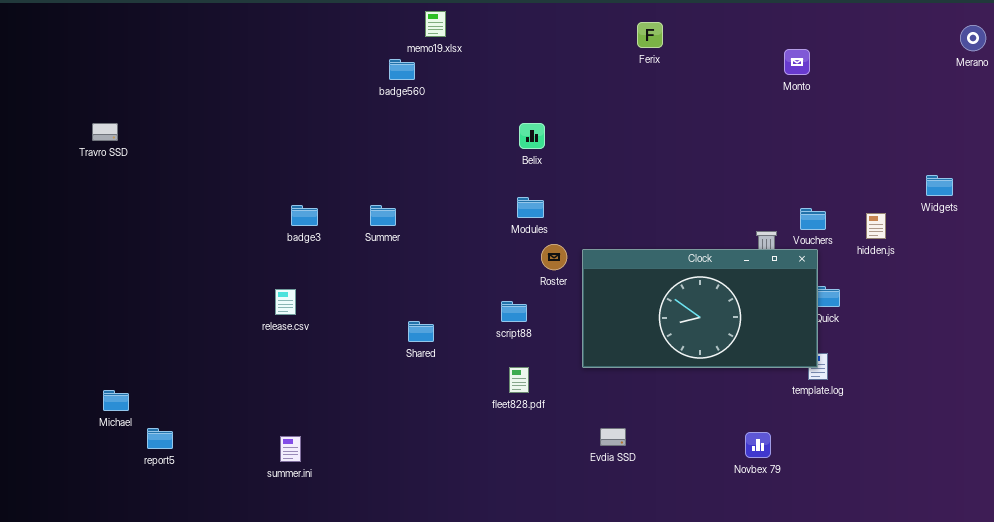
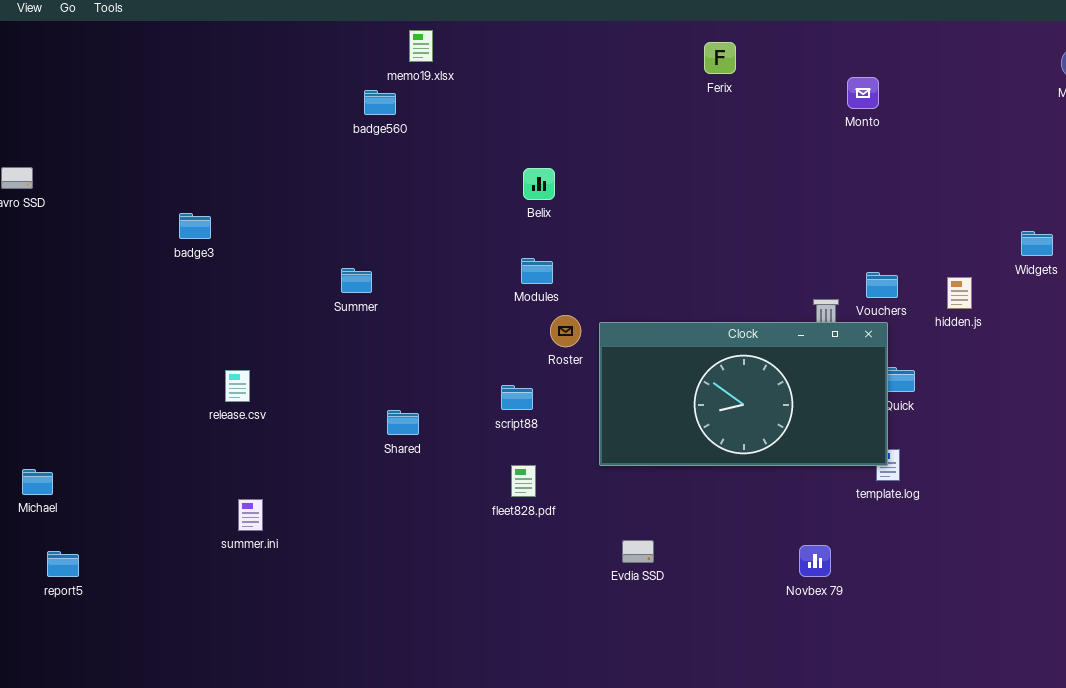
Ferix: [637,22,663,48] -> [704,42,736,74], moved
badge3: [291,205,318,226] -> [179,213,211,239], moved
Michael: [103,390,129,411] -> [22,469,53,495], moved
report5: [147,428,173,449] -> [47,551,79,577], moved
summer.ini: [280,436,301,462] -> [238,499,263,531], moved

